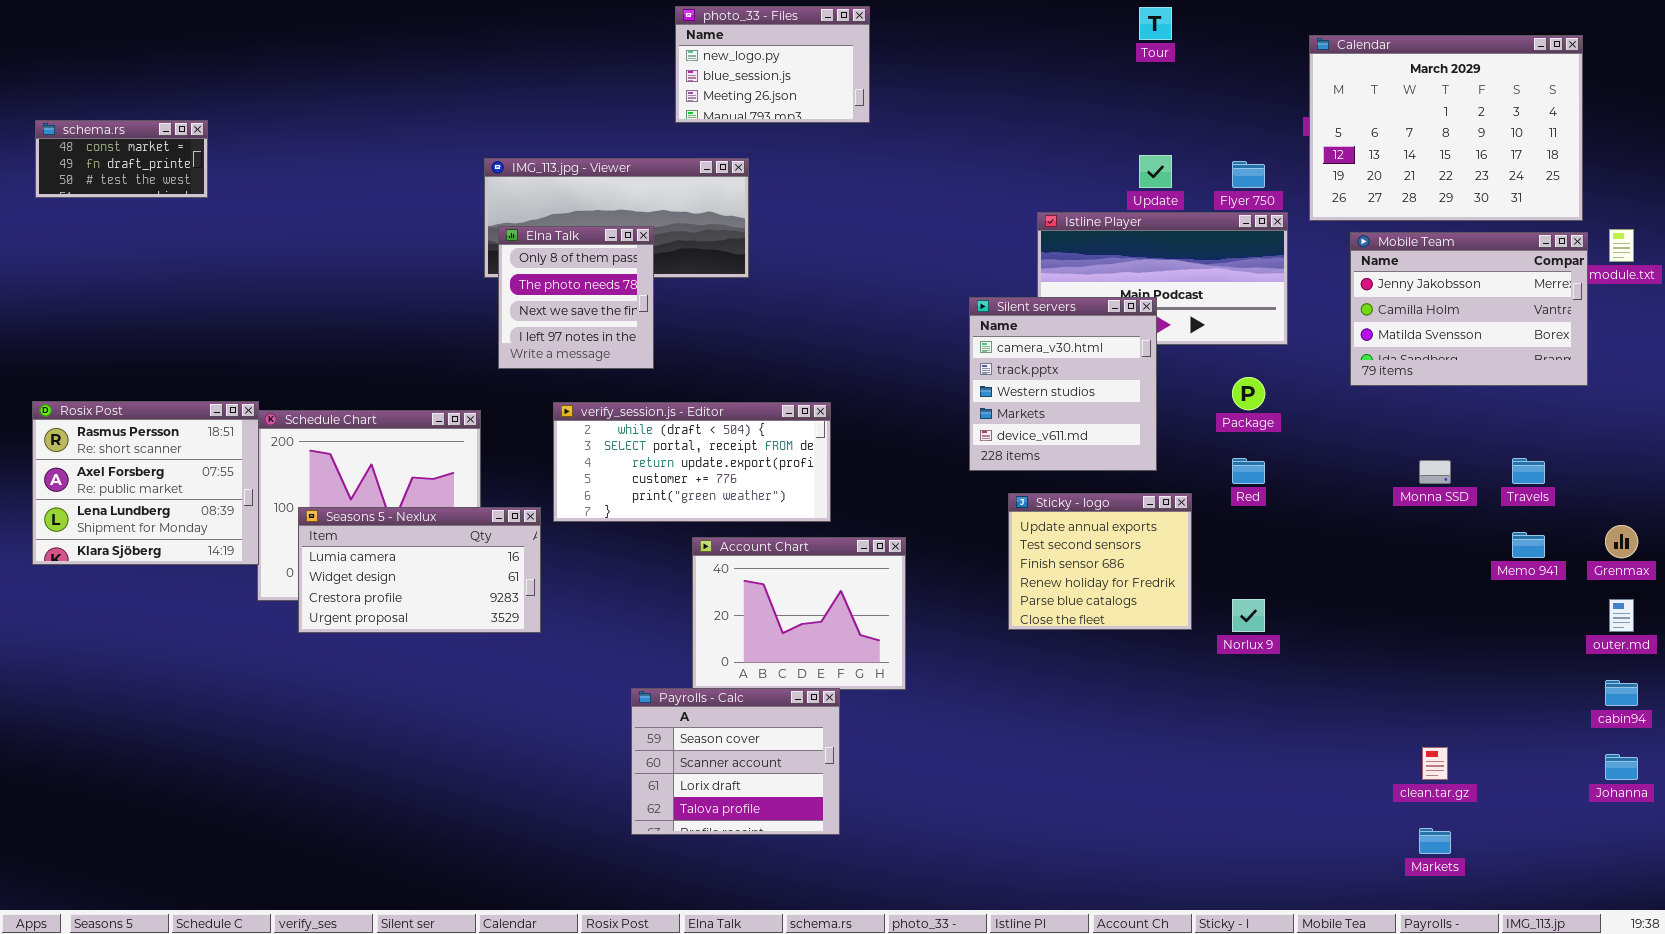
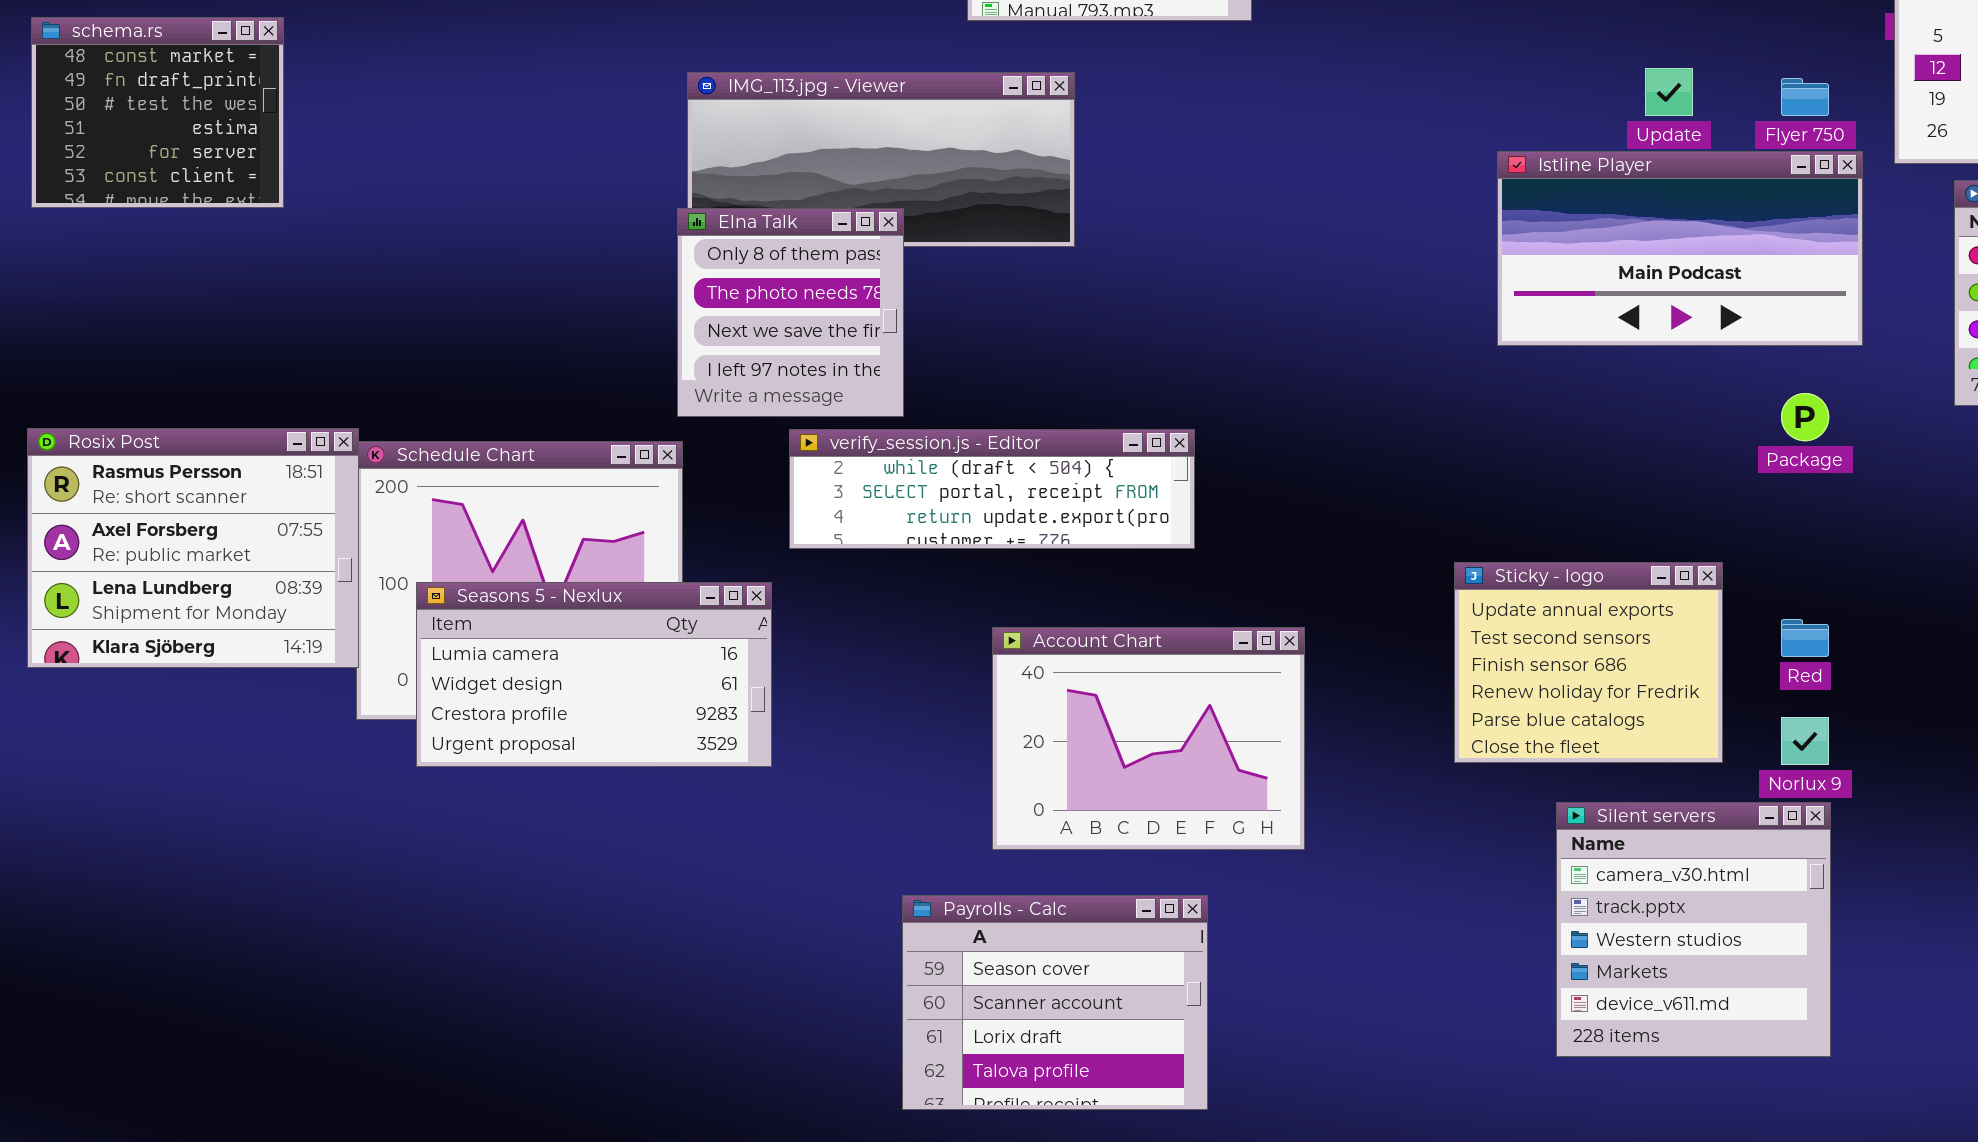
schema.rs: [35,120,208,198] -> [31,17,284,208], resized
Elna Talk: [498,226,654,369] -> [677,208,904,417], moved
Silent servers: [969,297,1157,471] -> [1556,802,1831,1057], moved
verify_session.js - Editor: [553,402,831,522] -> [789,429,1195,549], resized
Red: [1232,458,1265,484] -> [1781,619,1829,657], moved
Payrolls - Calc: [631,688,840,835] -> [902,895,1208,1110], moved

